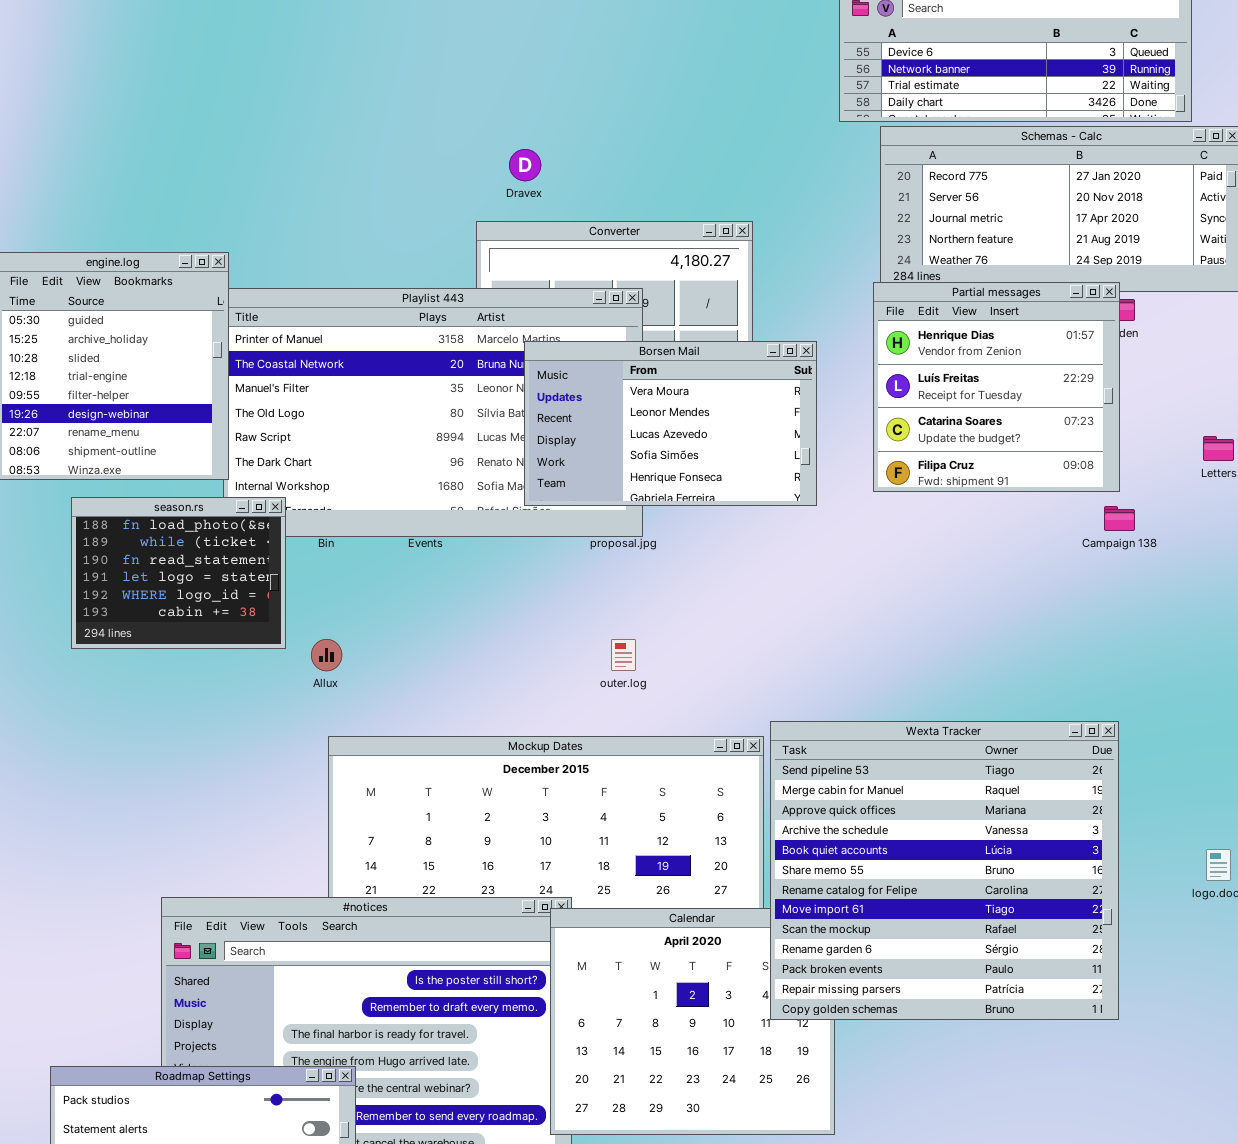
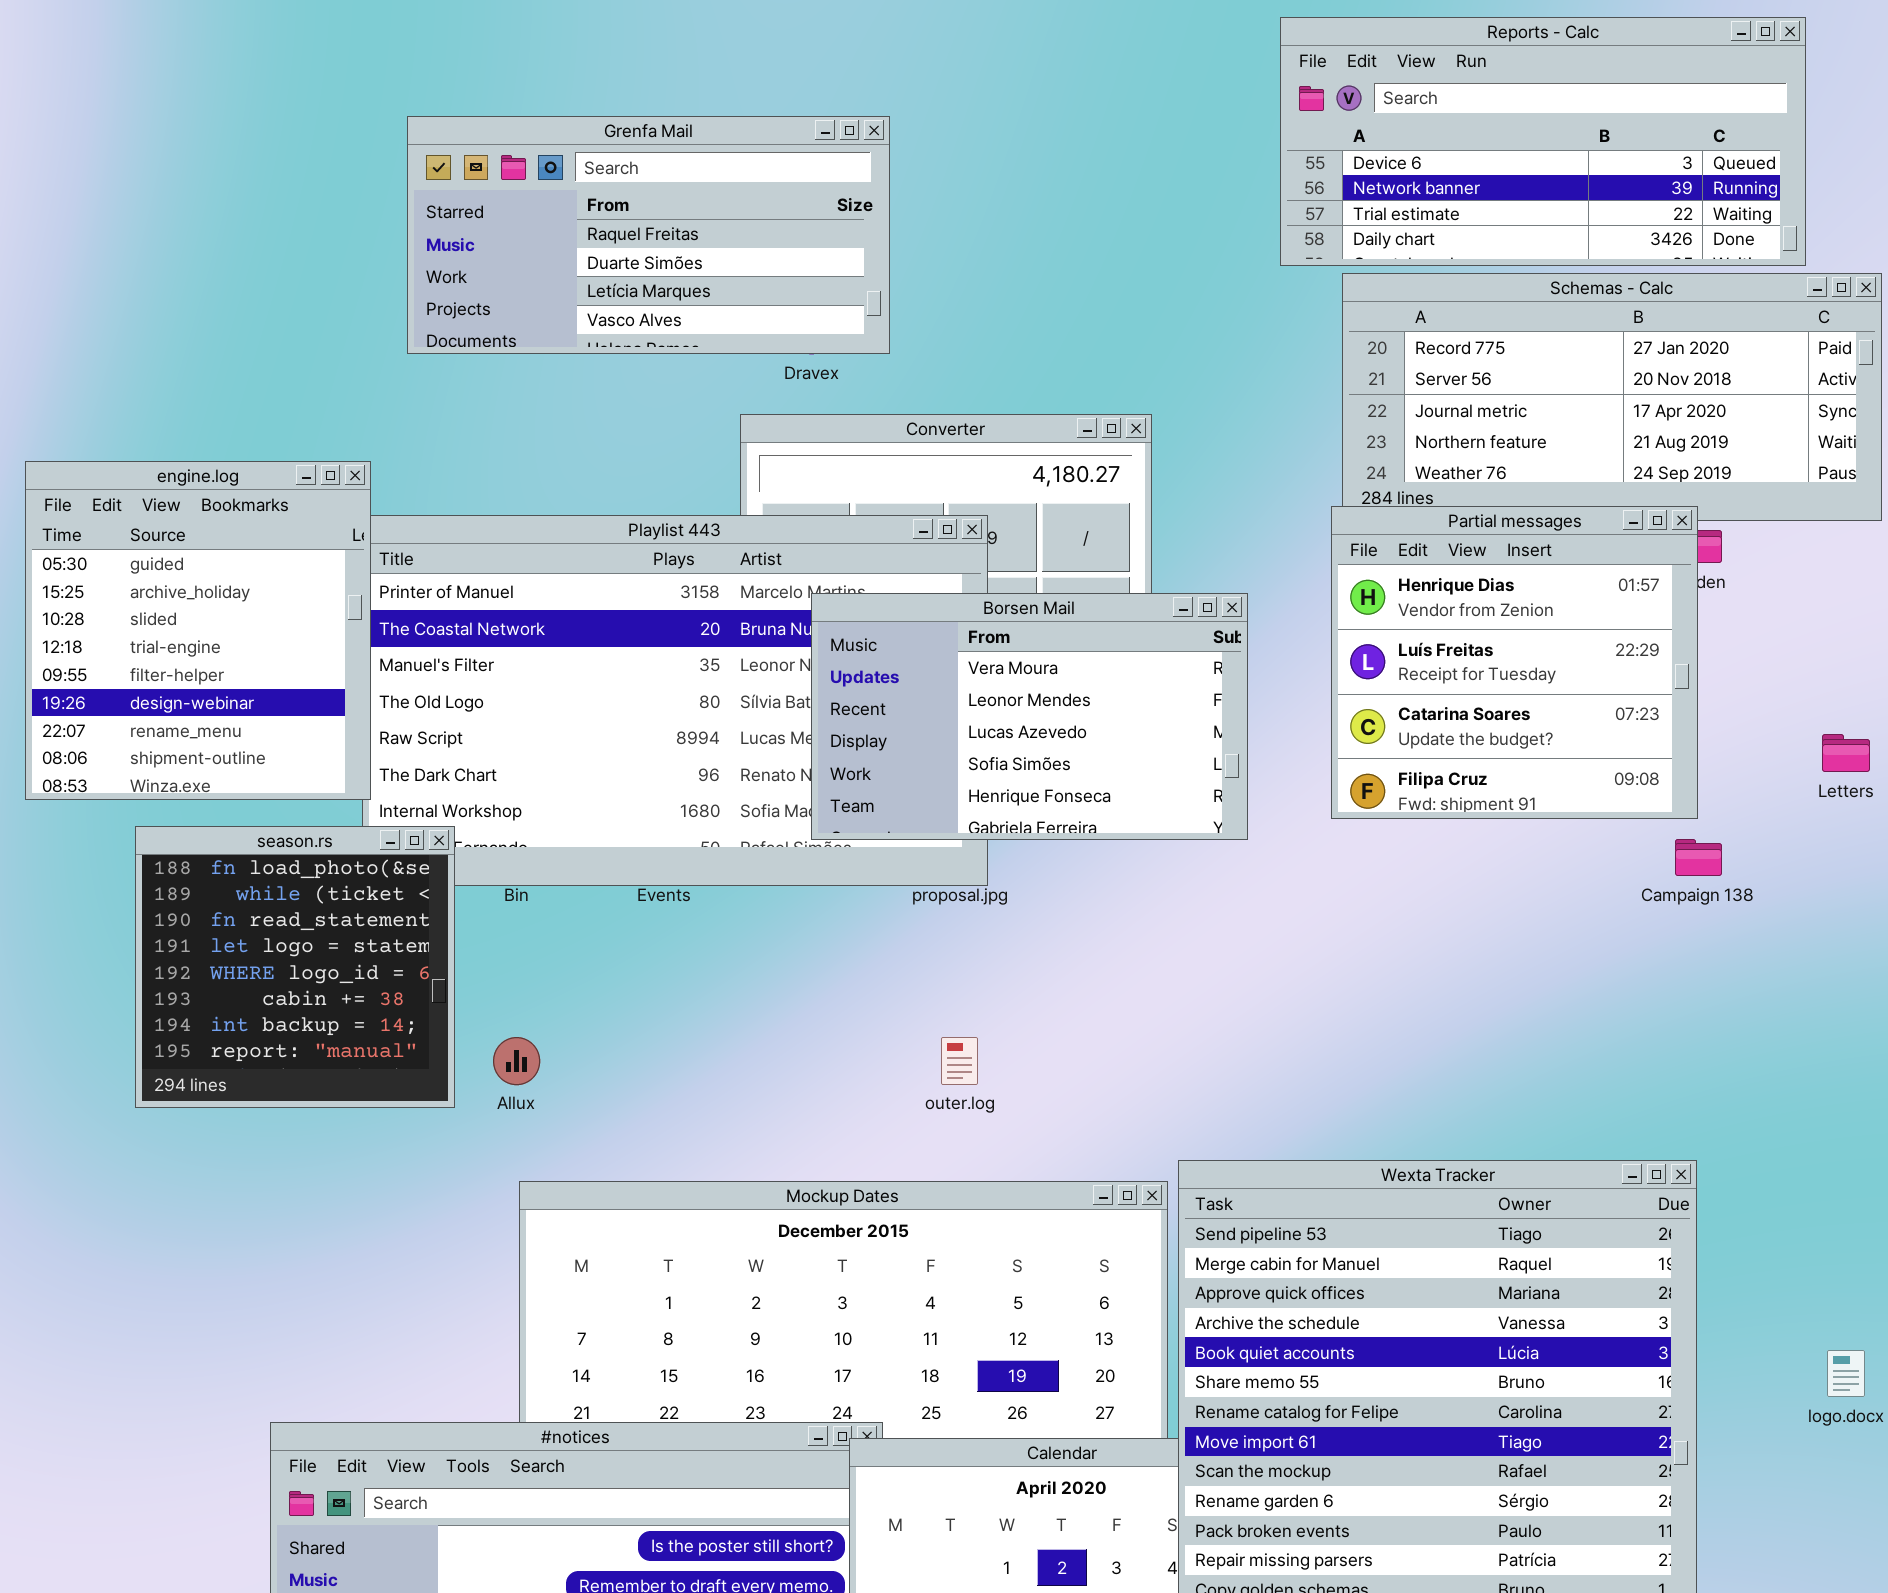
Grenfa Mail: none -> [407,116,890,354], opened
season.rs: [71,497,286,649] -> [135,826,455,1108], resized

